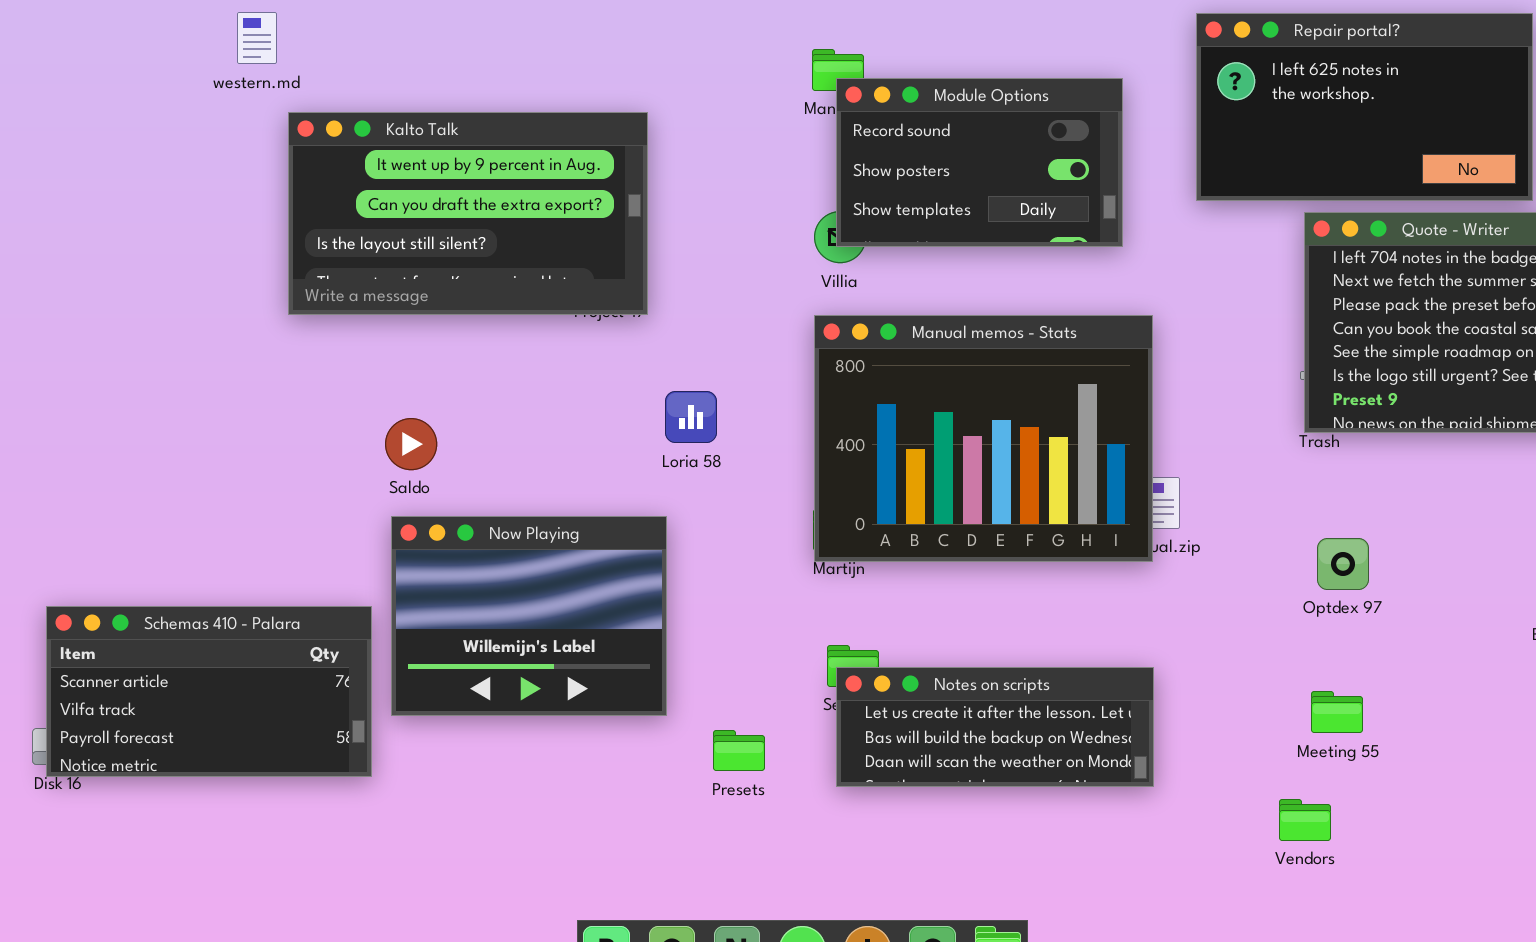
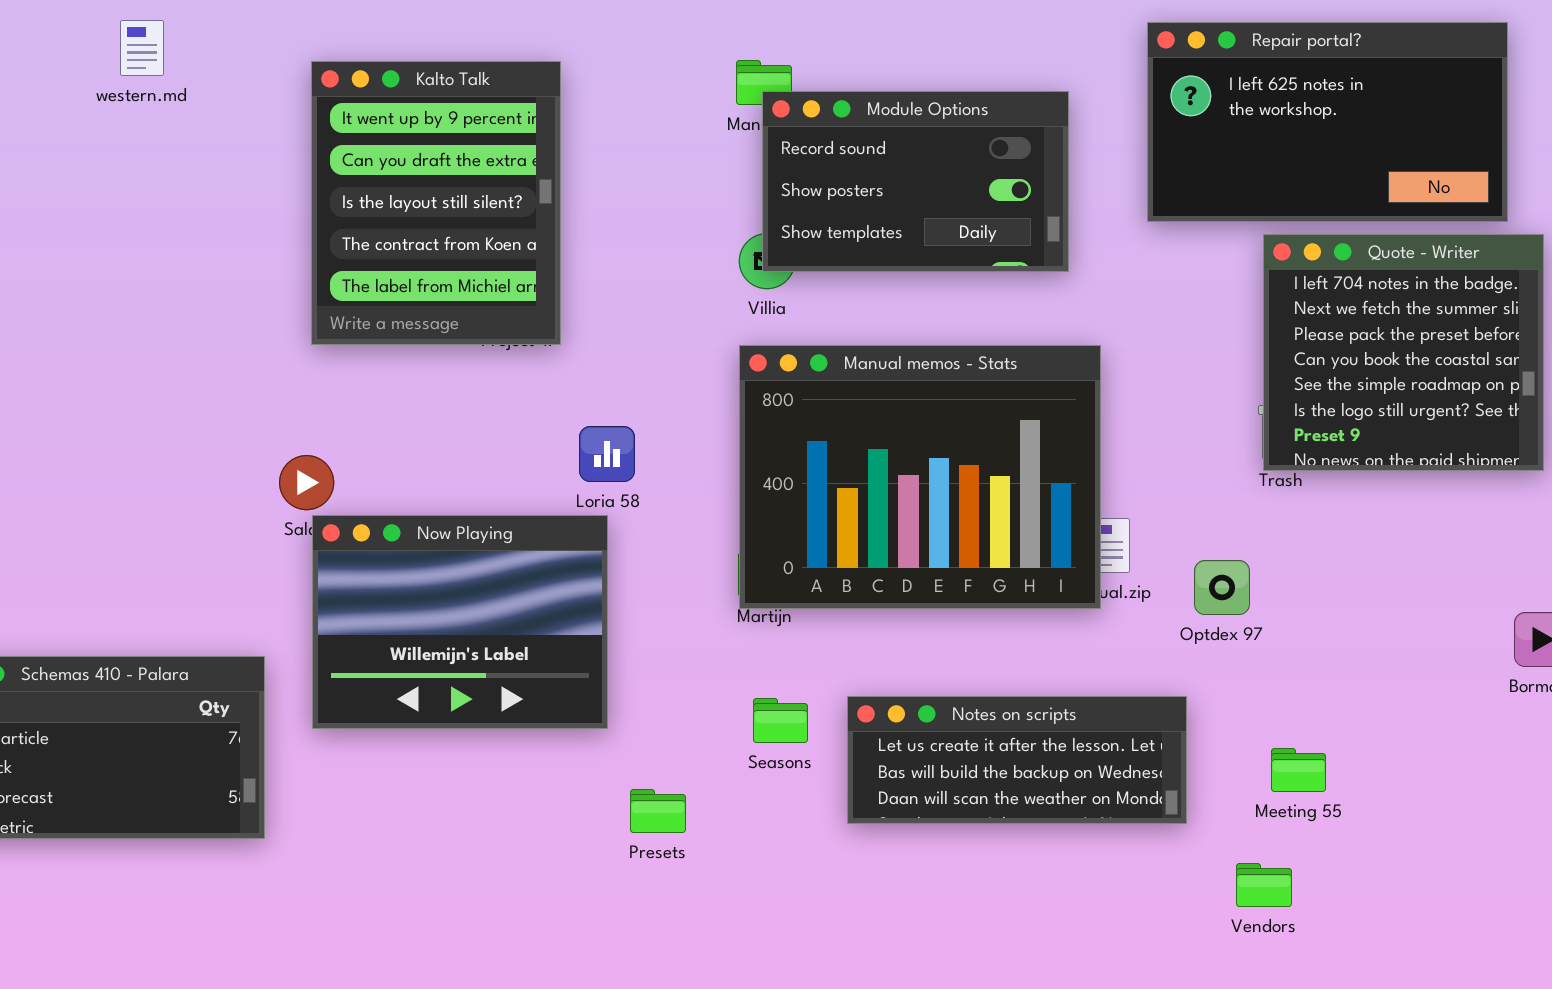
Kalto Talk: [288,112,648,315] -> [311,61,561,345], resized
Now Playing: [391,516,667,716] -> [312,515,608,729], moved
Optdex 97: [1317,538,1369,590] -> [1194,560,1250,615], moved
Notes on scripts: [836,667,1154,787] -> [847,696,1187,824], moved

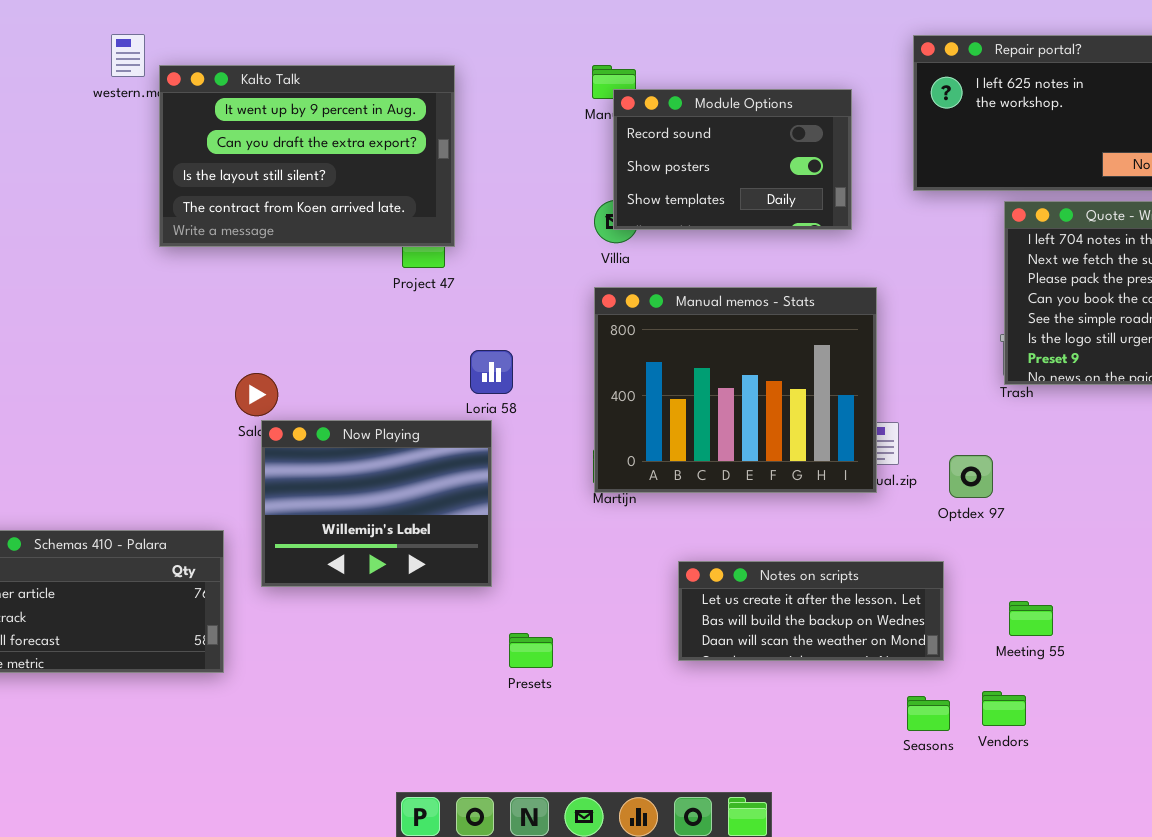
Kalto Talk: [311,61,561,345] -> [159,65,455,247], resized
Seasons: [753,698,808,743] -> [907,696,950,731], moved

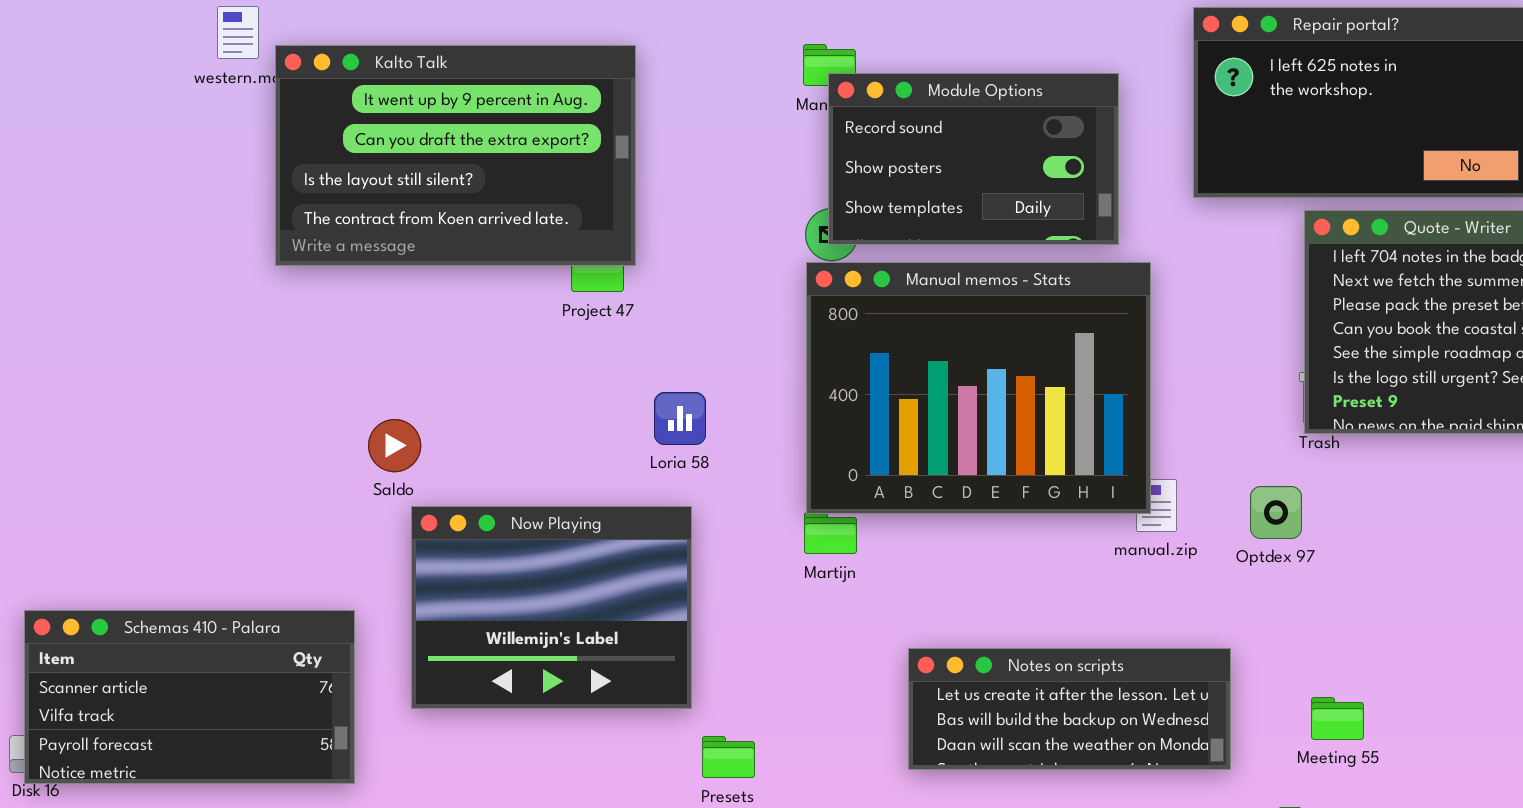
Manual memos - Stats: [594,287,877,493] -> [806,262,1151,514], moved
Now Playing: [261,420,492,587] -> [411,506,692,709], moved
Optdex 97: [949,455,993,498] -> [1250,486,1302,539], moved

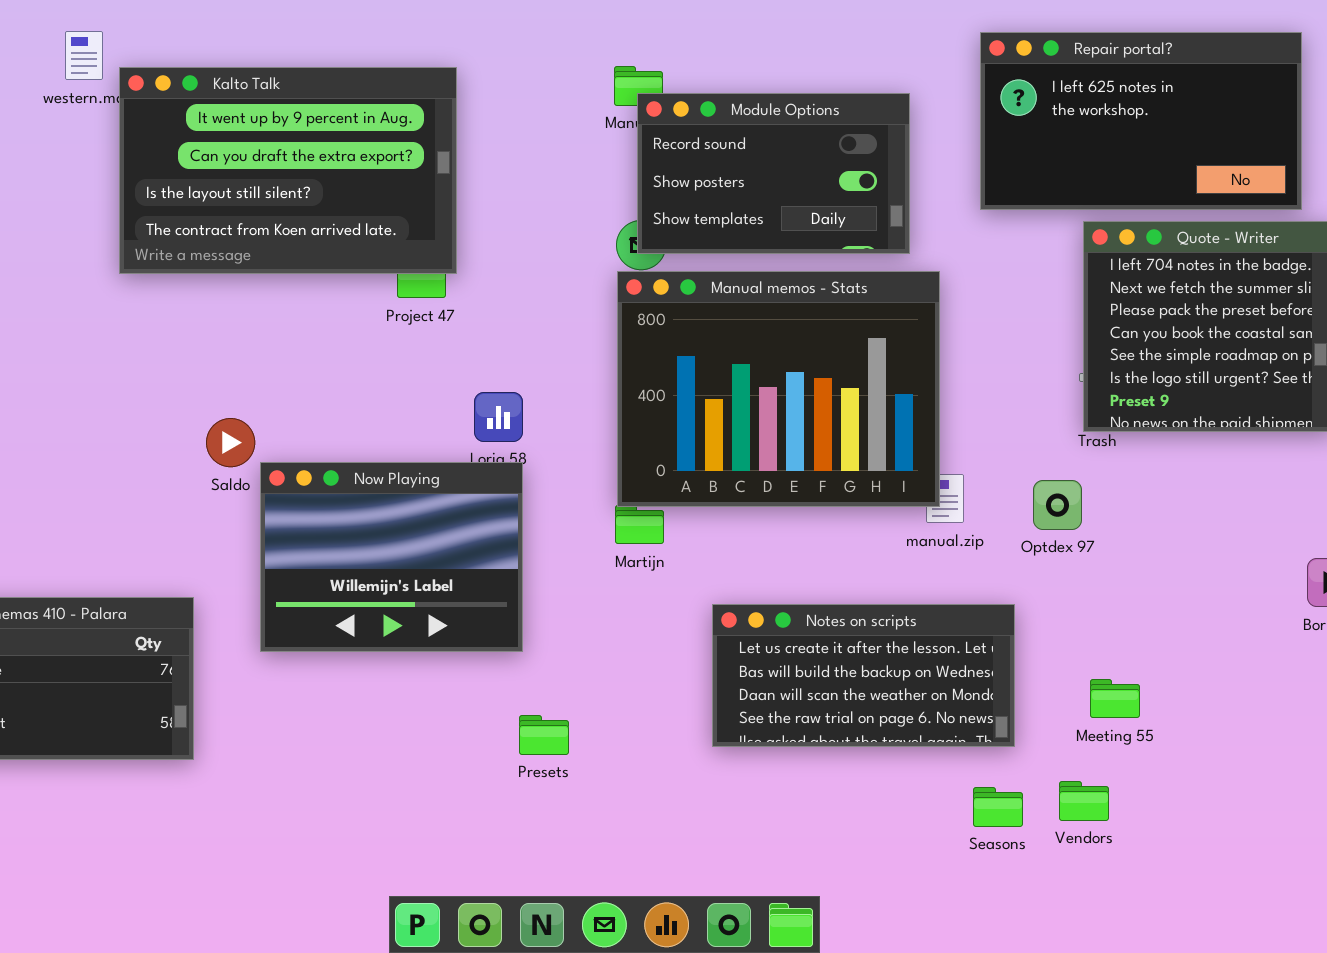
Now Playing: [411,506,692,709] -> [260,462,523,652], moved
Notes on scripts: [908,648,1231,770] -> [712,604,1015,747], resized

